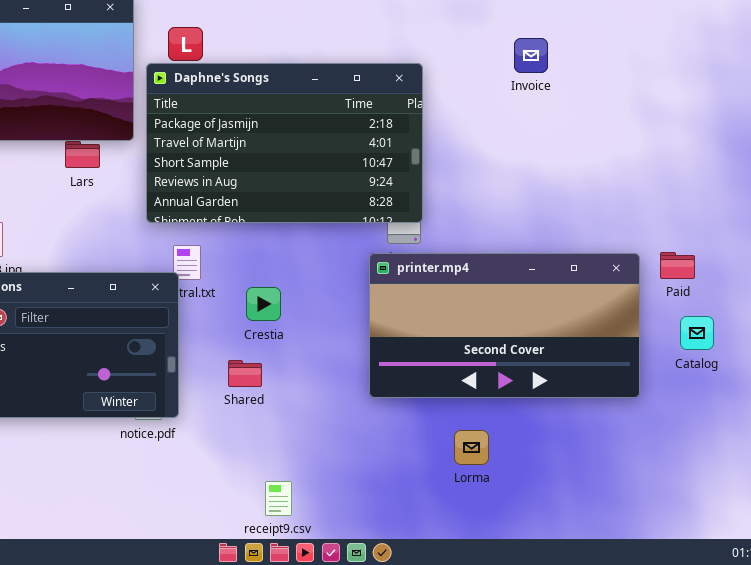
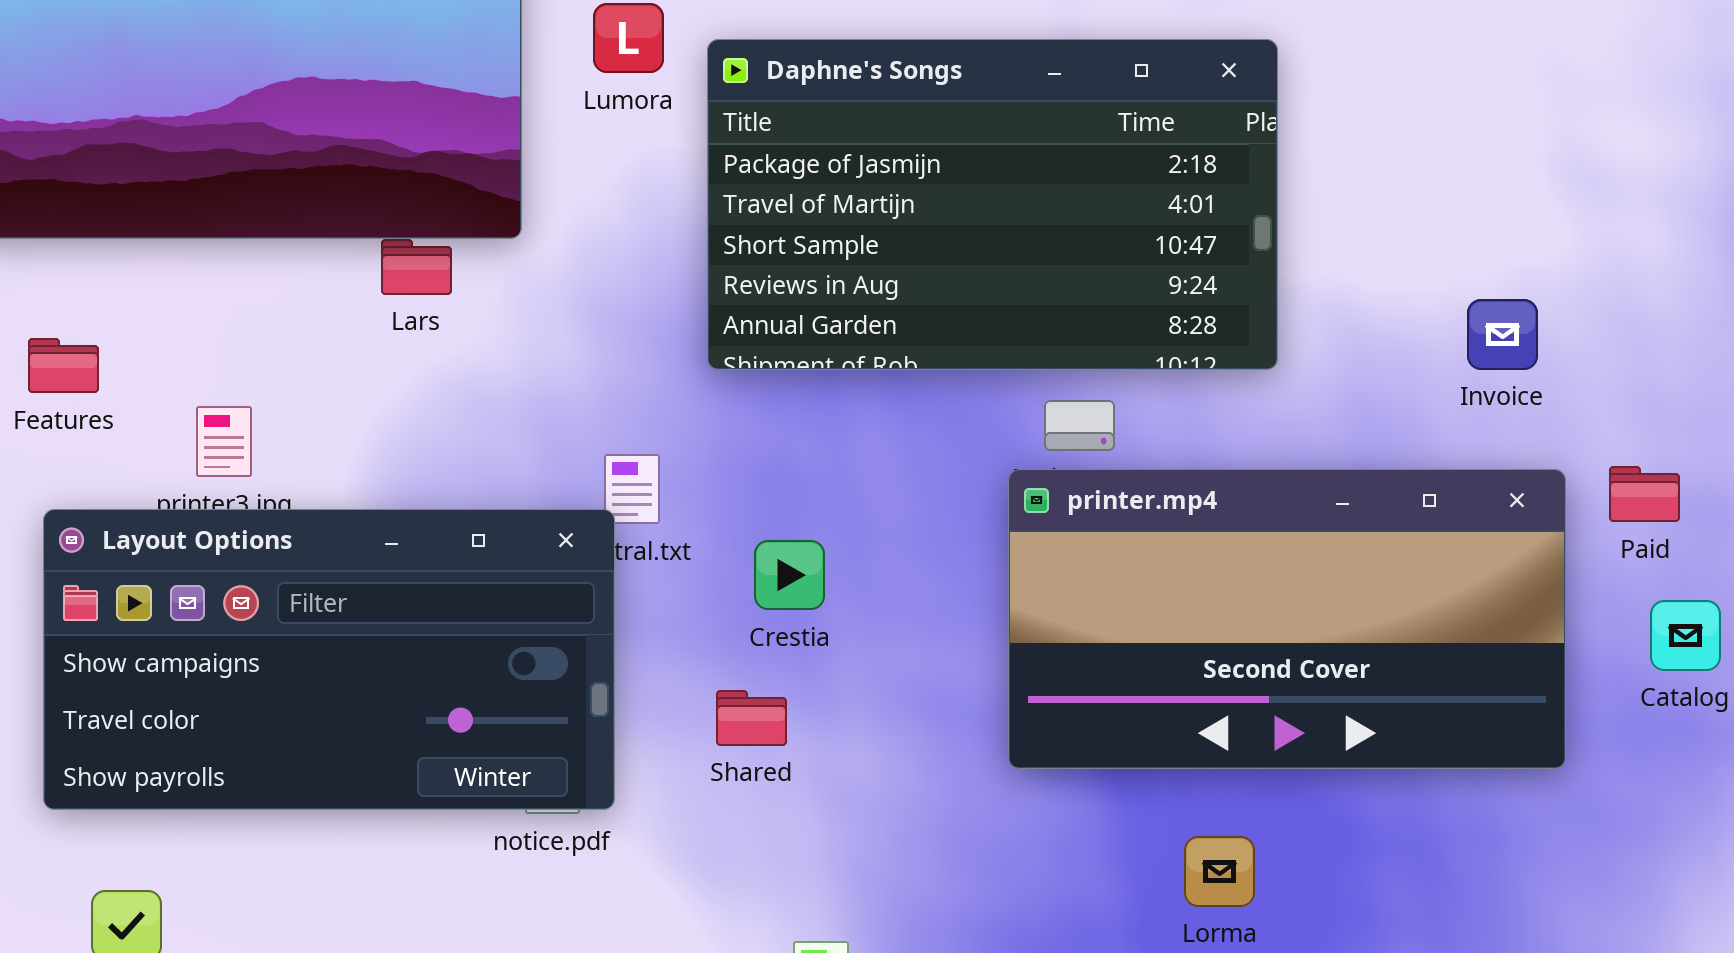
Invoice: [514,38,548,73] -> [1467,299,1538,370], moved
Daphne's Songs: [146,63,423,223] -> [707,39,1278,370], moved

